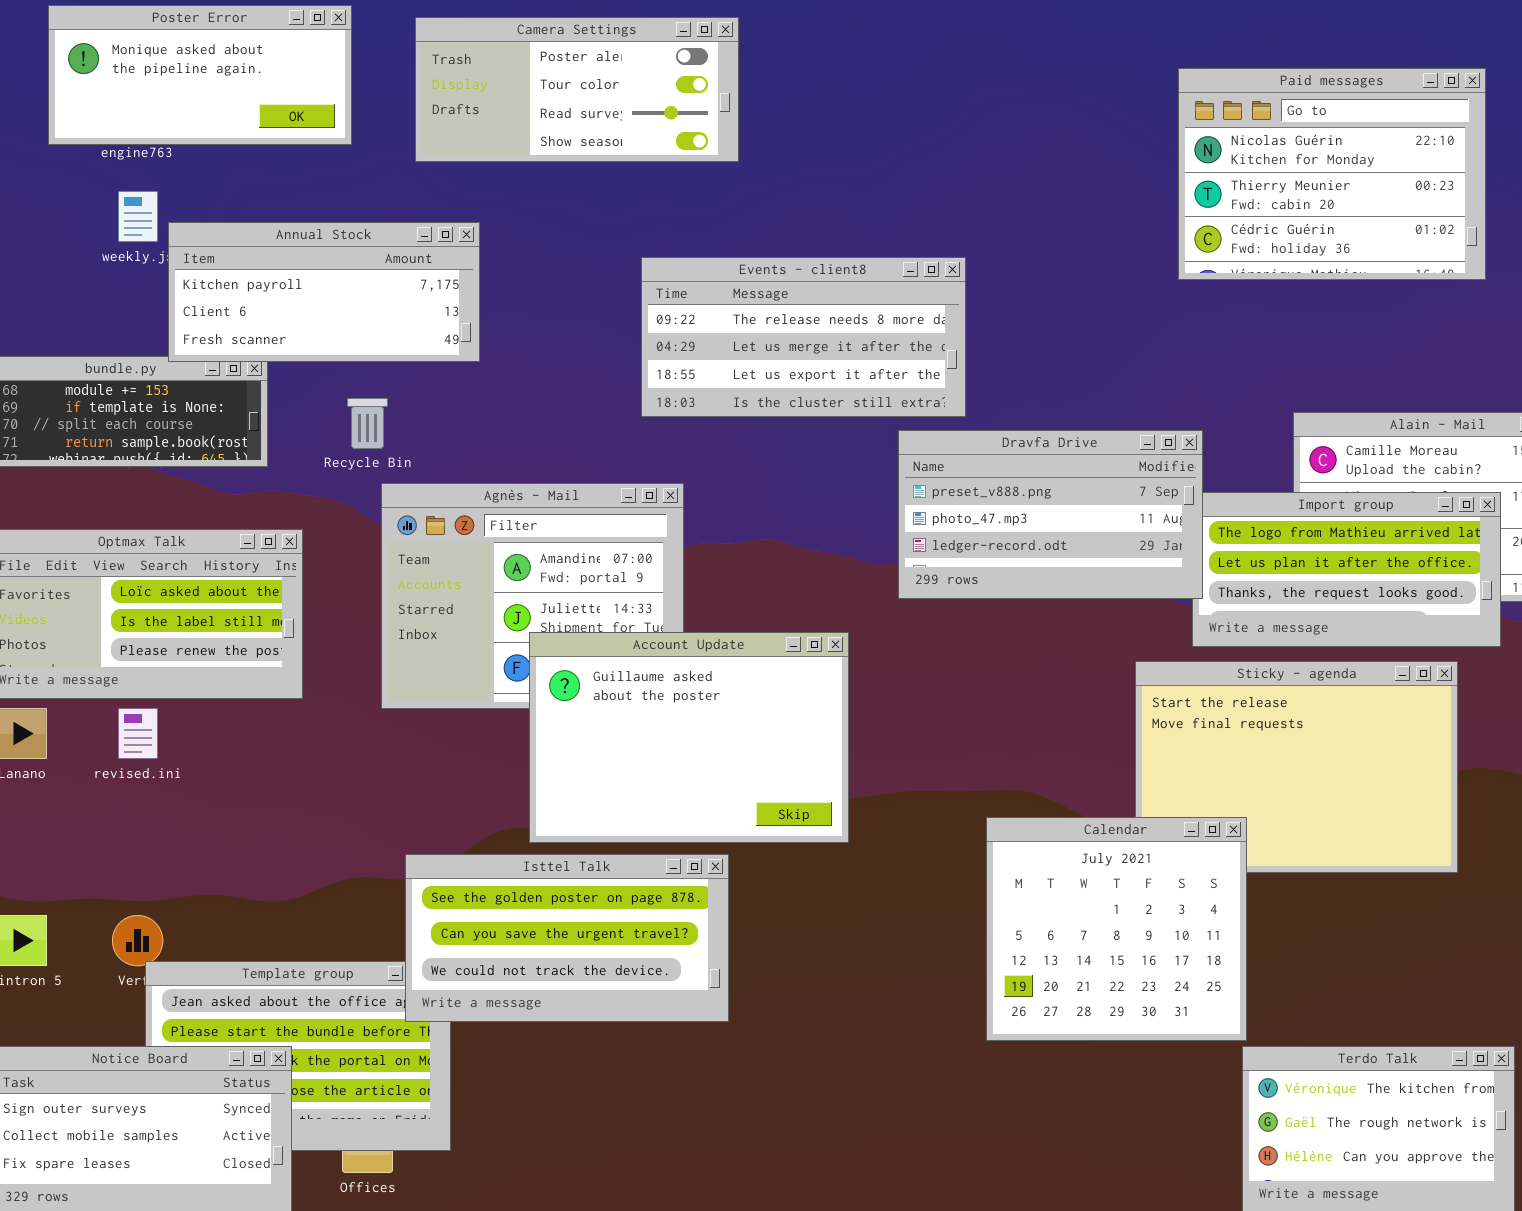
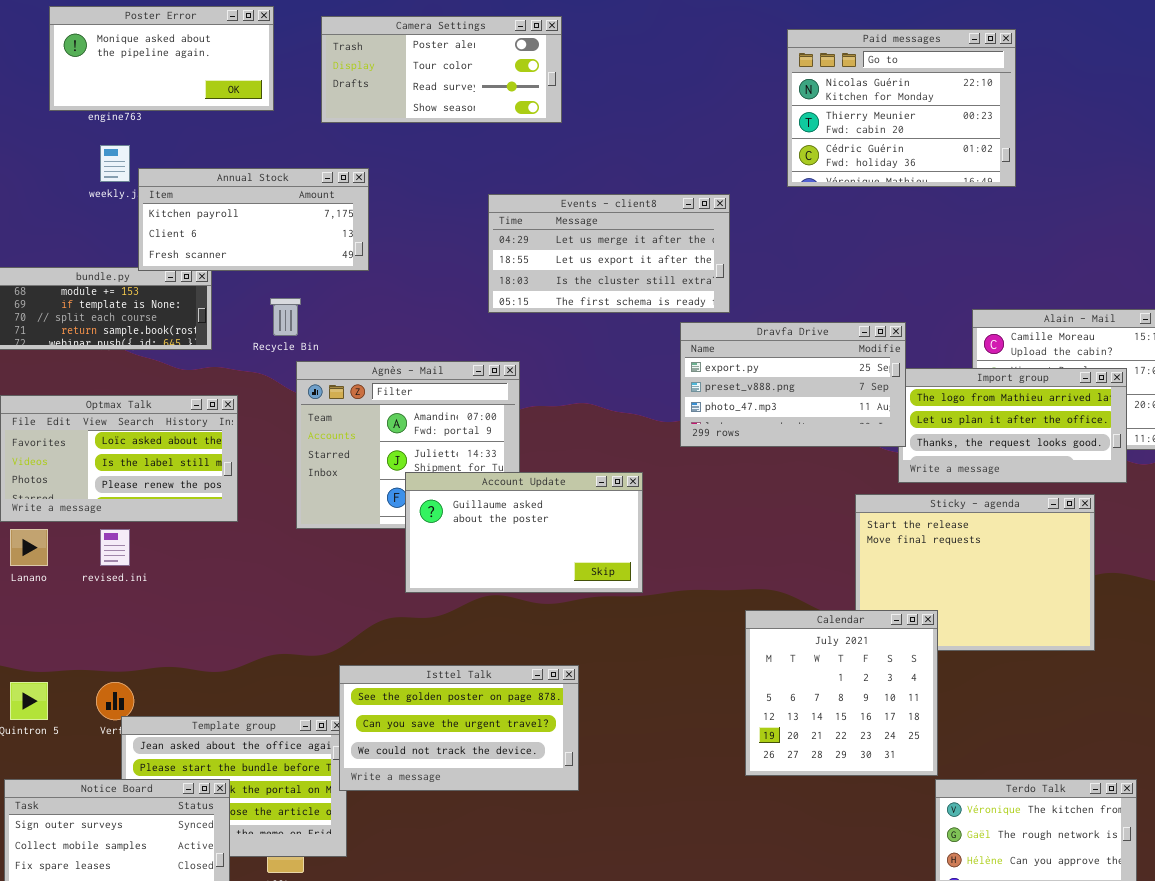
Paid messages: [1178,68,1486,280] -> [787,29,1016,187], moved
Events - client8: [641,257,966,417] -> [488,194,730,313], scrolled down 1 row
Dravfa Drive: [898,430,1203,599] -> [680,322,906,447], scrolled up 1 row
Account Update: [529,632,849,843] -> [405,472,643,593], resized
Isttel Talk: [405,854,729,1022] -> [339,665,579,791], moved

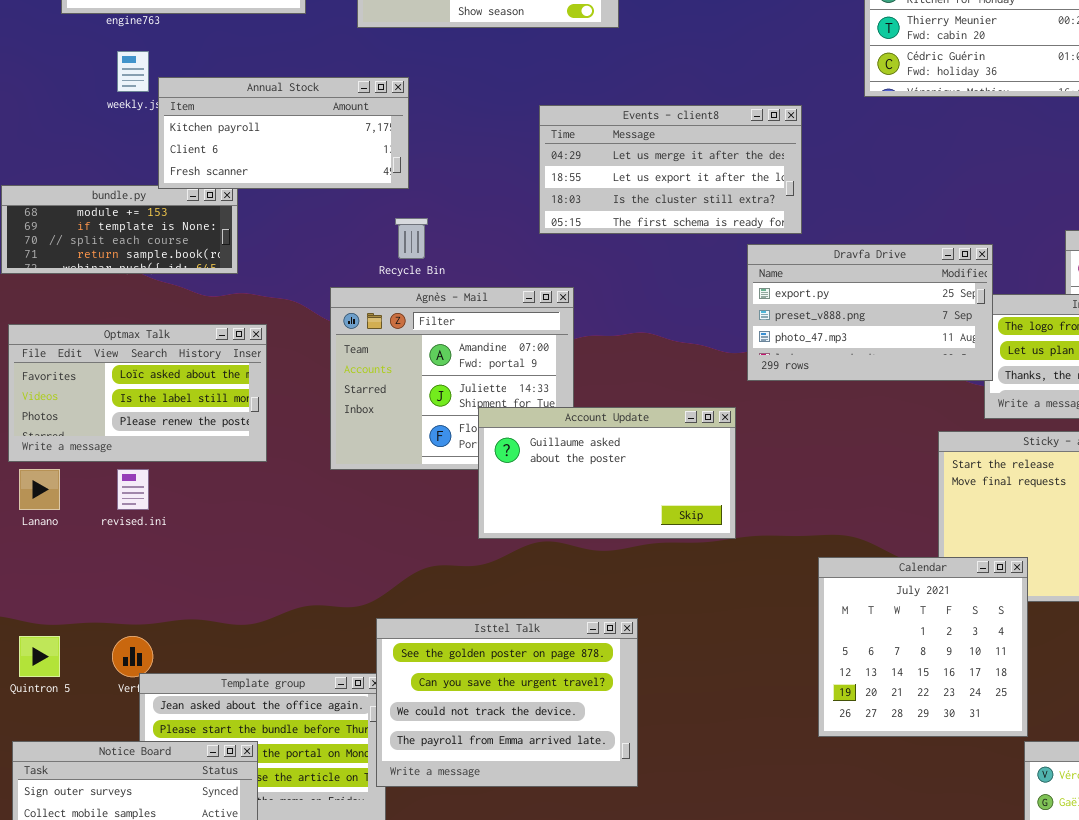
Recycle Bin: [270,298,301,336] -> [395,218,428,259], moved
Account Update: [405,472,643,593] -> [478,407,736,539], moved
Isttel Talk: [339,665,579,791] -> [376,618,638,787], resized

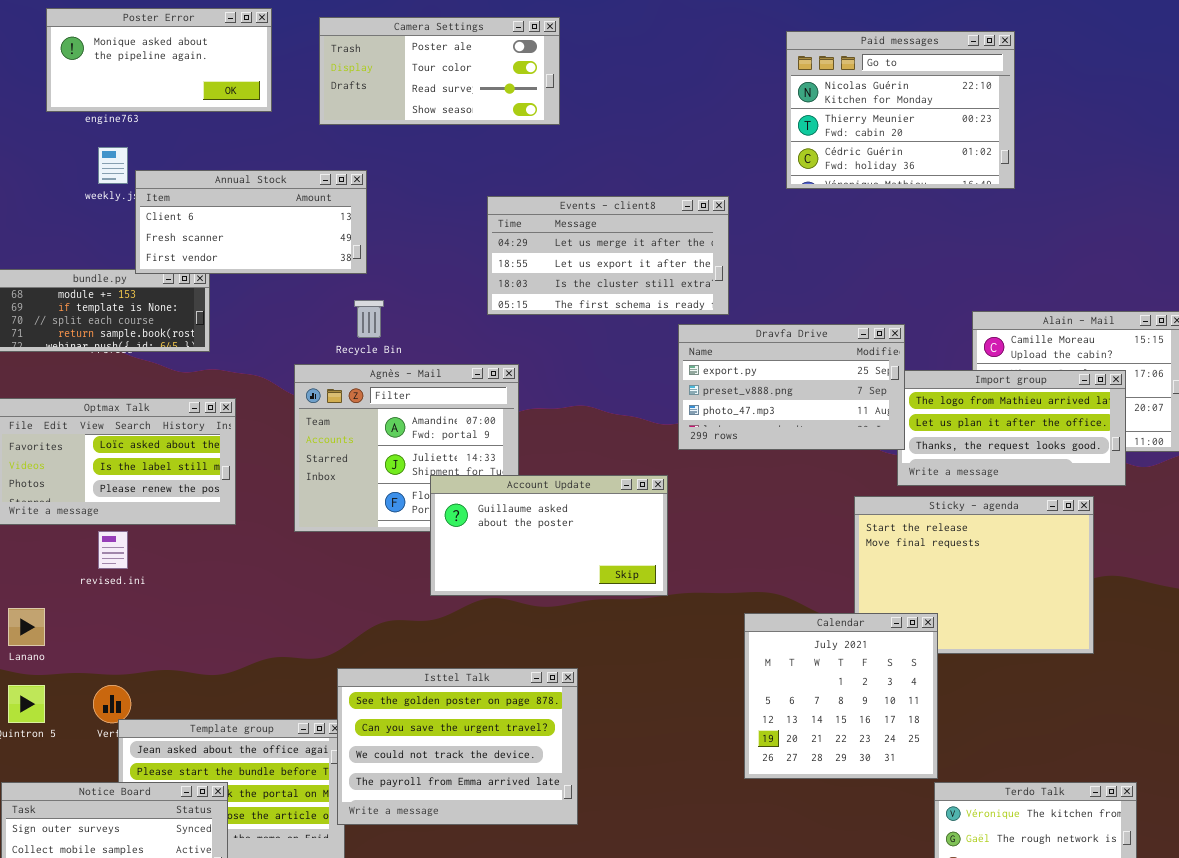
Annual Stock: [158,77,409,189] -> [135,170,367,274], scrolled down 1 row
Lanano: [19,469,60,510] -> [8,608,45,646], moved

